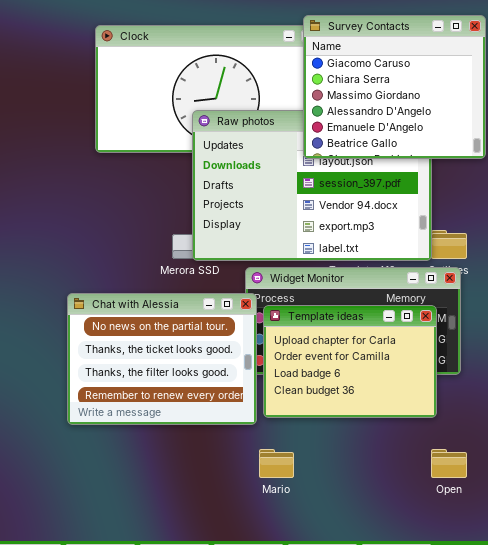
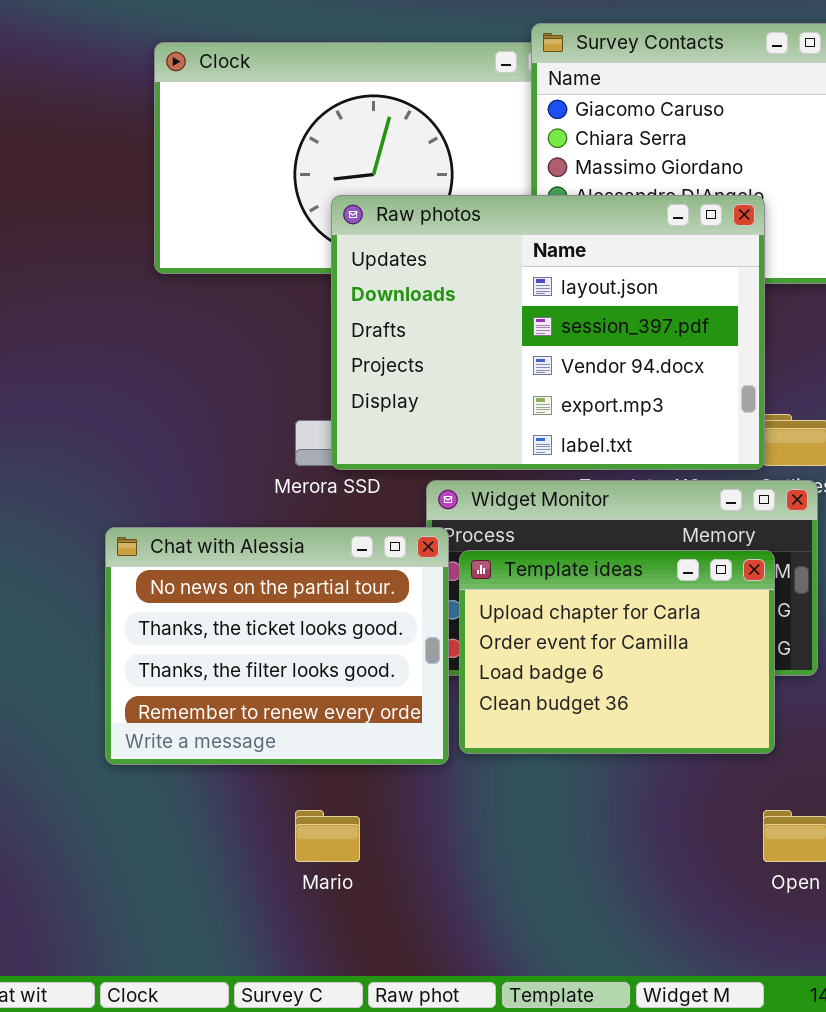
Raw photos: [192,110,432,261] -> [331,195,765,470], raised
Mario: [259,449,294,478] -> [295,810,360,862], moved

